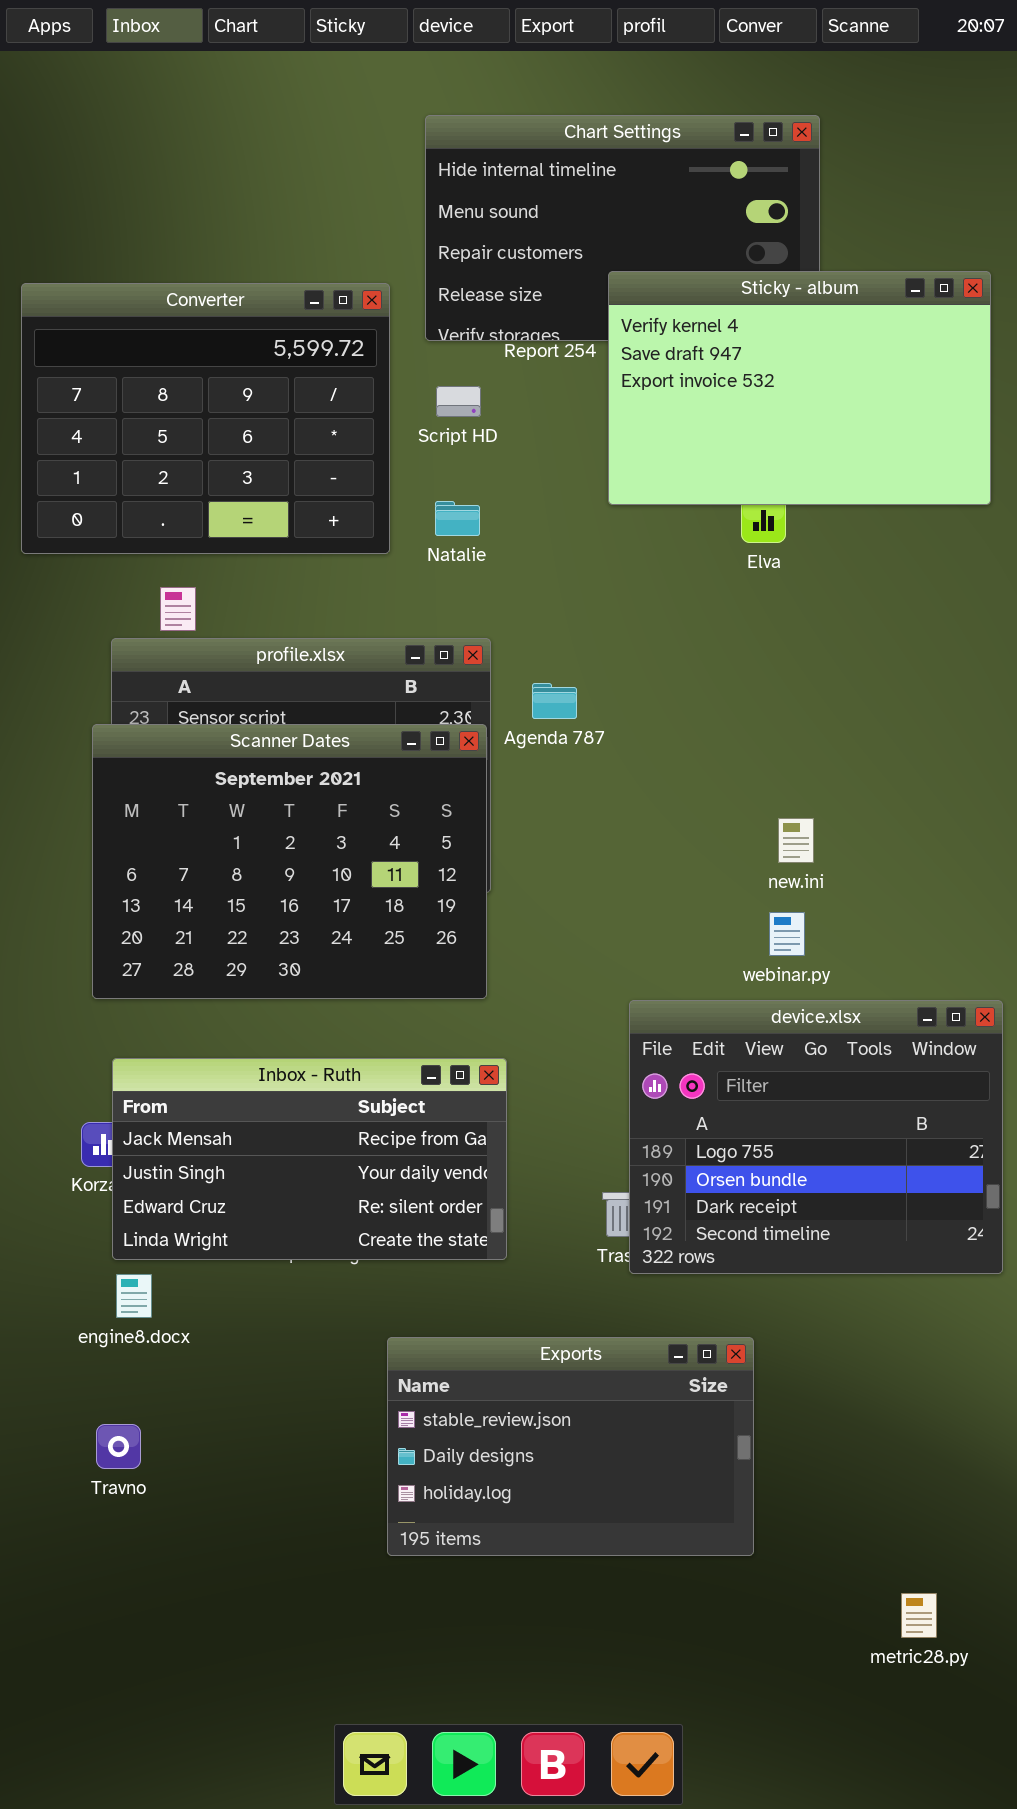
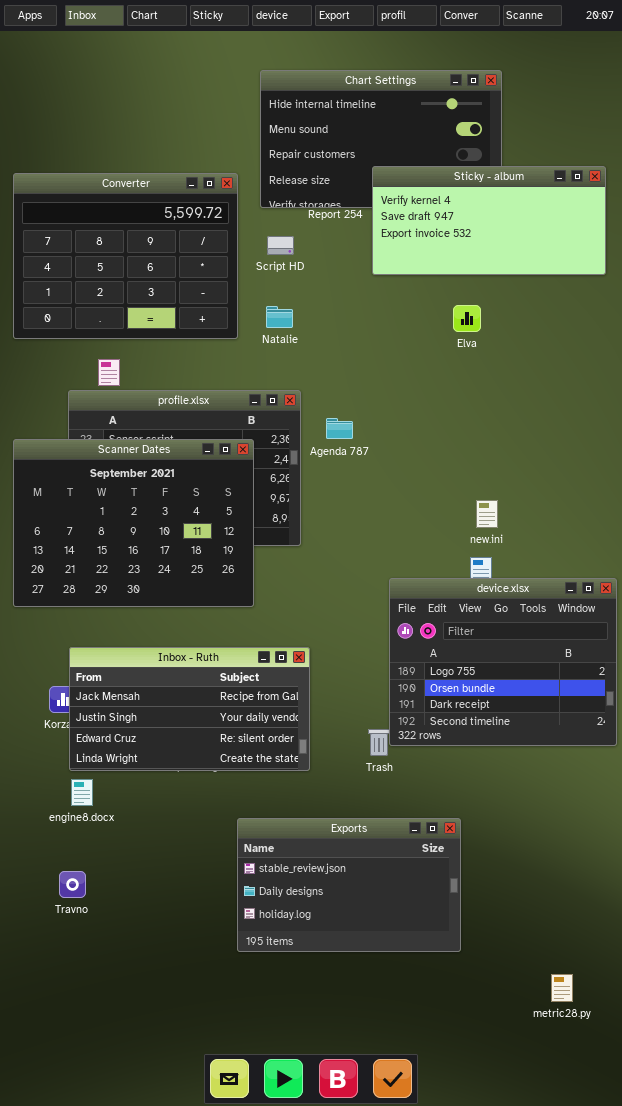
Sticky - album: [608,271,991,505] -> [372,166,606,275], resized
Scanner Dates: [92,724,487,999] -> [13,439,254,607], moved
device.xlsx: [629,1000,1003,1274] -> [389,578,617,746], moved

